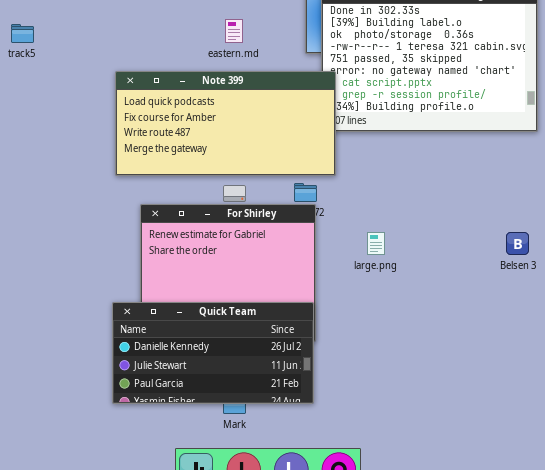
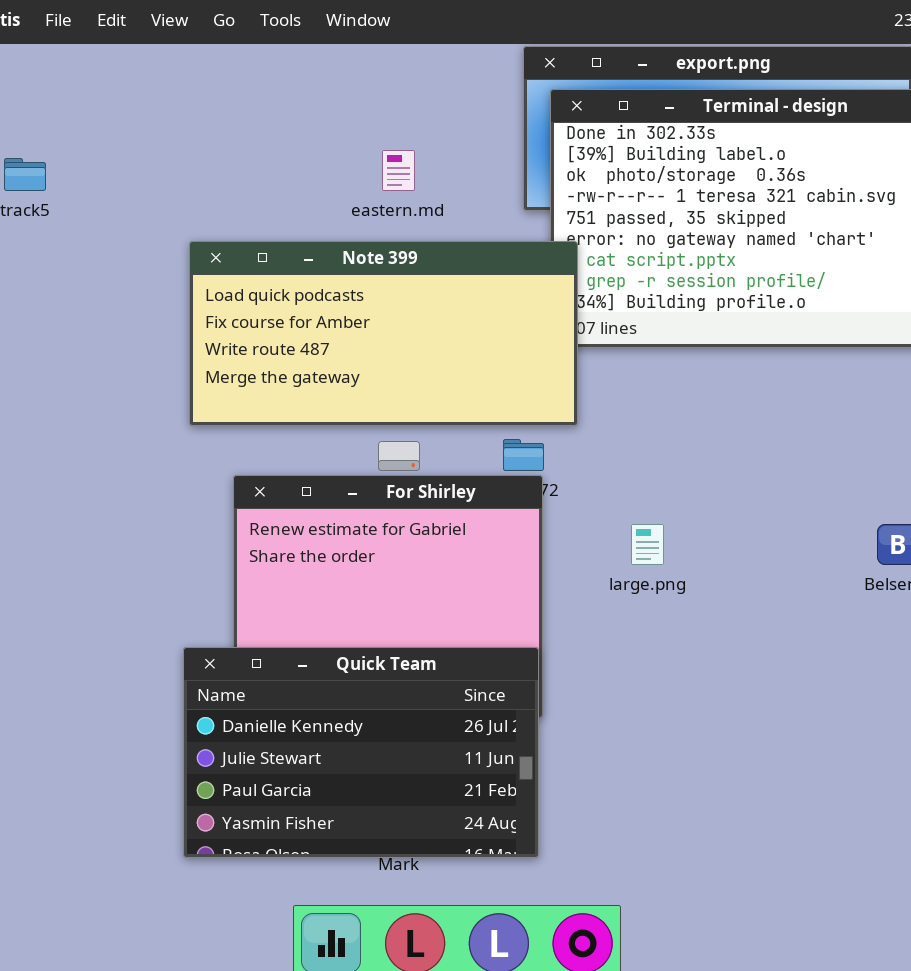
Quick Team: [112,302,314,404] -> [183,647,539,858], resized

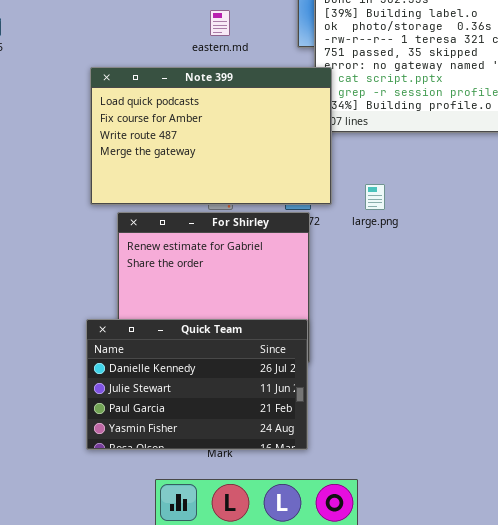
Note 399: [189,241,578,426] -> [90,67,332,205], resized
large.png: [631,524,664,565] -> [365,184,385,210], moved

